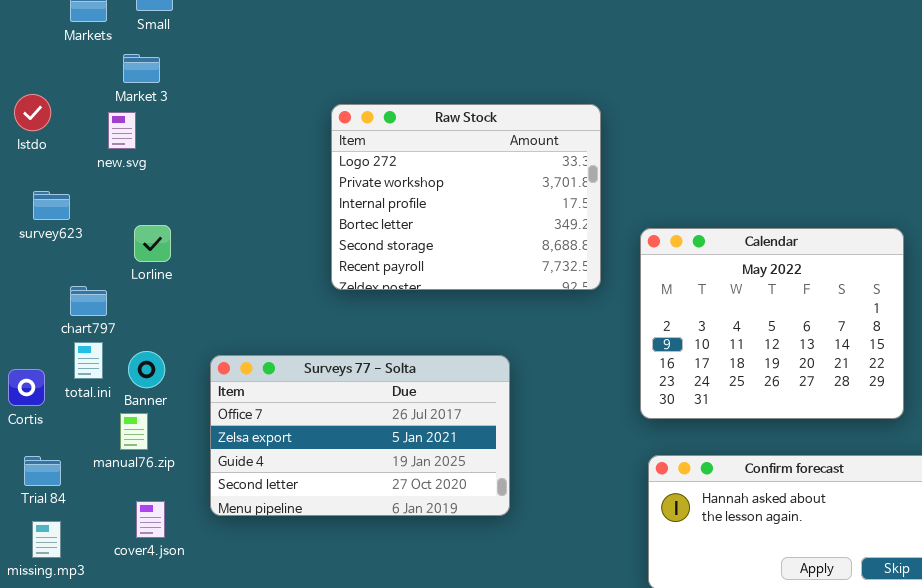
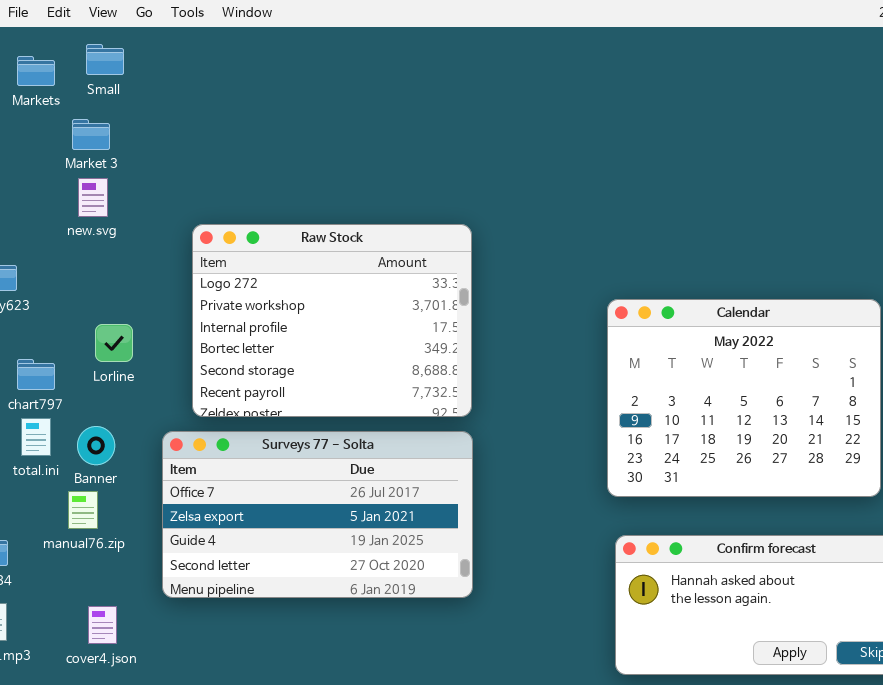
Raw Stock: [331,104,601,290] -> [192,224,472,417], moved
new.svg: [108,112,136,149] -> [78,178,108,217], moved
Lorline: [134,225,171,262] -> [95,324,133,362], moved
cover4.json: [136,501,165,538] -> [88,606,117,644], moved

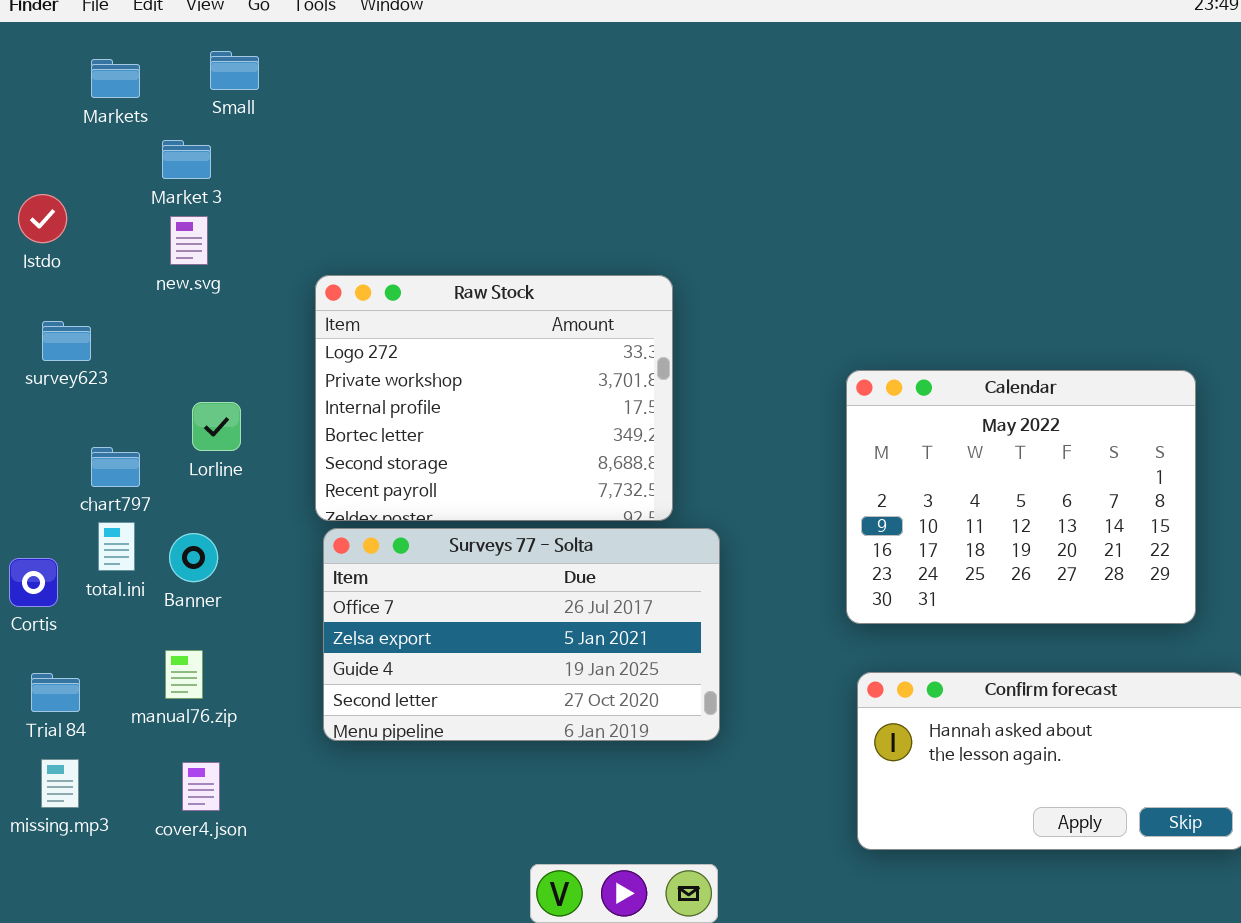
Small: [86,44,124,75] -> [210,51,259,90], moved
Surveys 77 - Solta: [162,431,473,598] -> [323,528,720,741], moved
manual76.zip: [68,491,98,529] -> [165,650,203,699], moved

